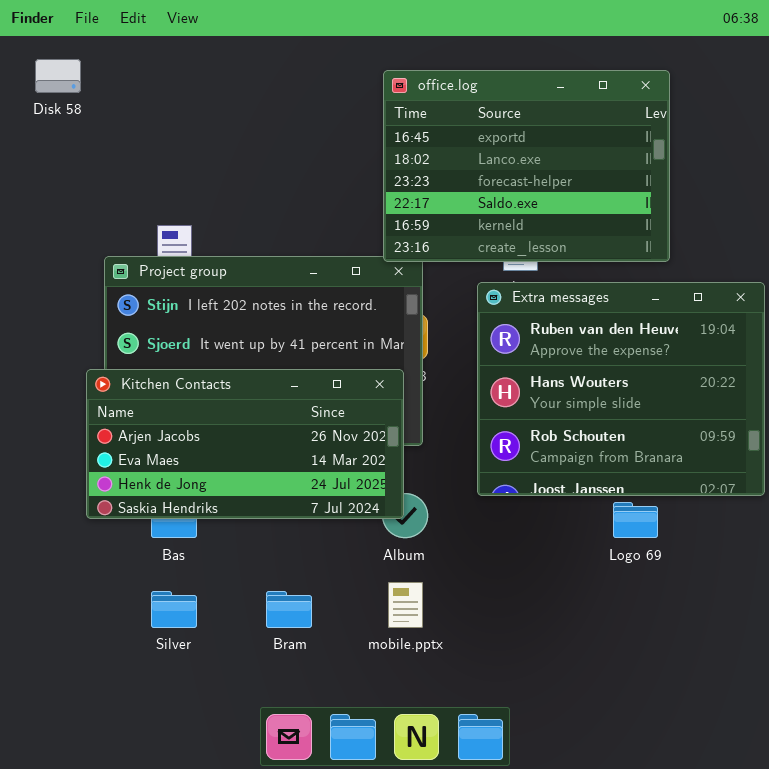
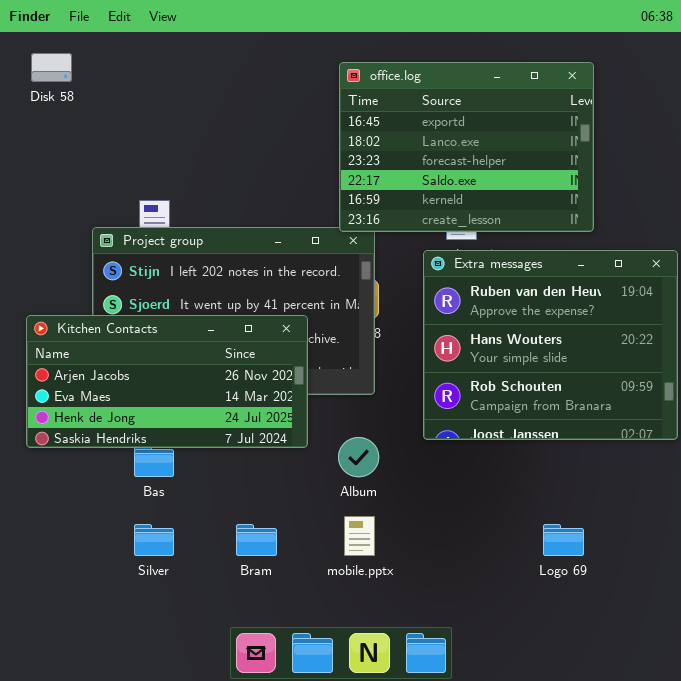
Kitchen Contacts: [86,369,404,519] -> [26,315,308,448], moved
Logo 69: [613,502,658,538] -> [543,524,584,556], moved

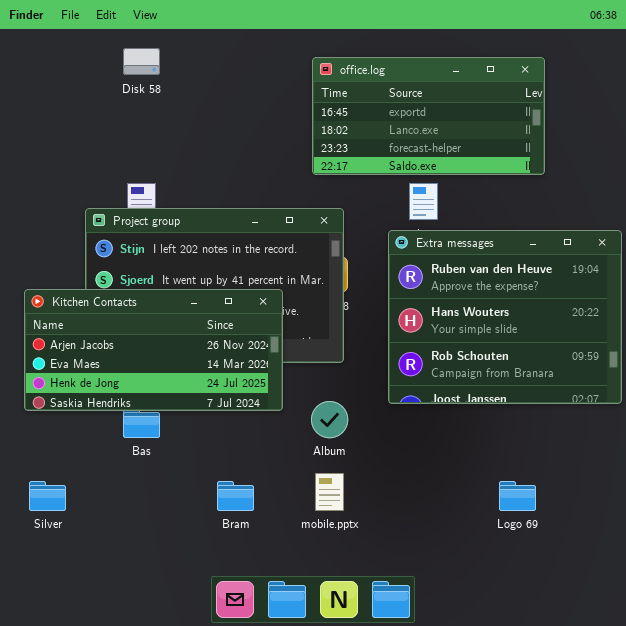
Disk 58: [31,53,72,82] -> [123,48,160,75], moved
office.log: [339,62,594,232] -> [312,57,545,175], resized
Silver: [134,524,174,556] -> [29,481,66,511], moved

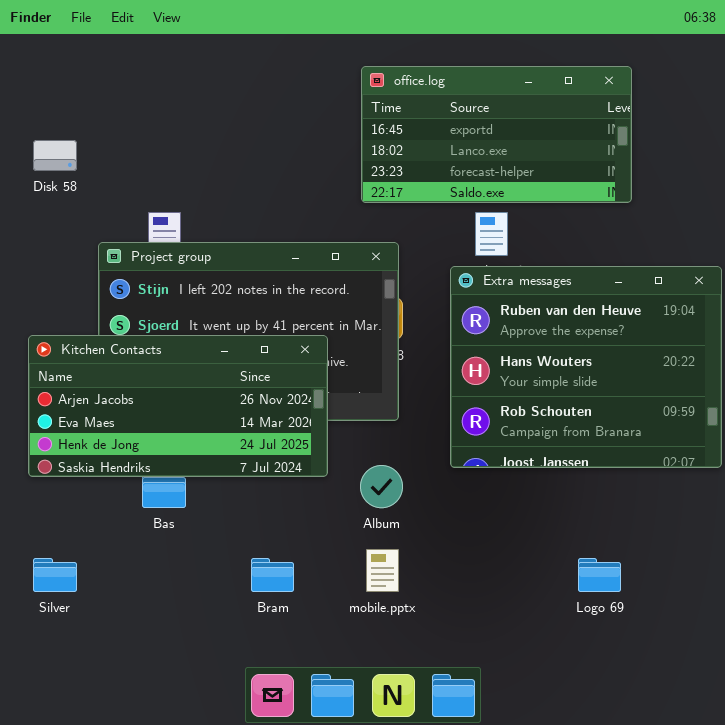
Disk 58: [123,48,160,75] -> [33,140,77,171], moved

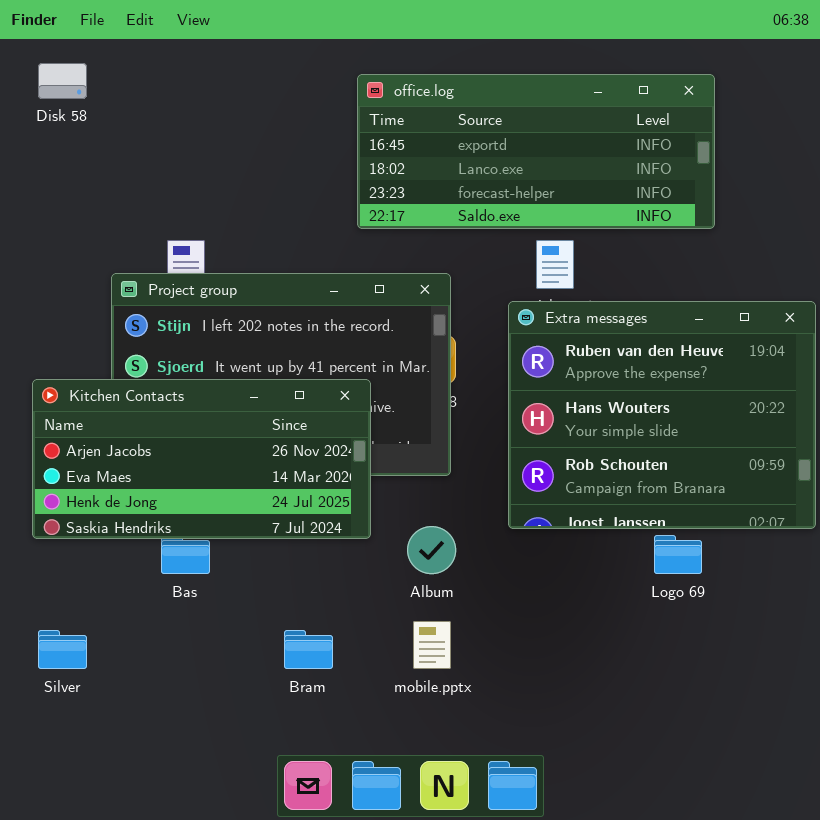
office.log: [361,66,632,203] -> [357,74,715,229], resized
Disk 58: [33,140,77,171] -> [38,63,87,99], moved
Logo 69: [578,558,621,592] -> [654,535,702,574], moved

